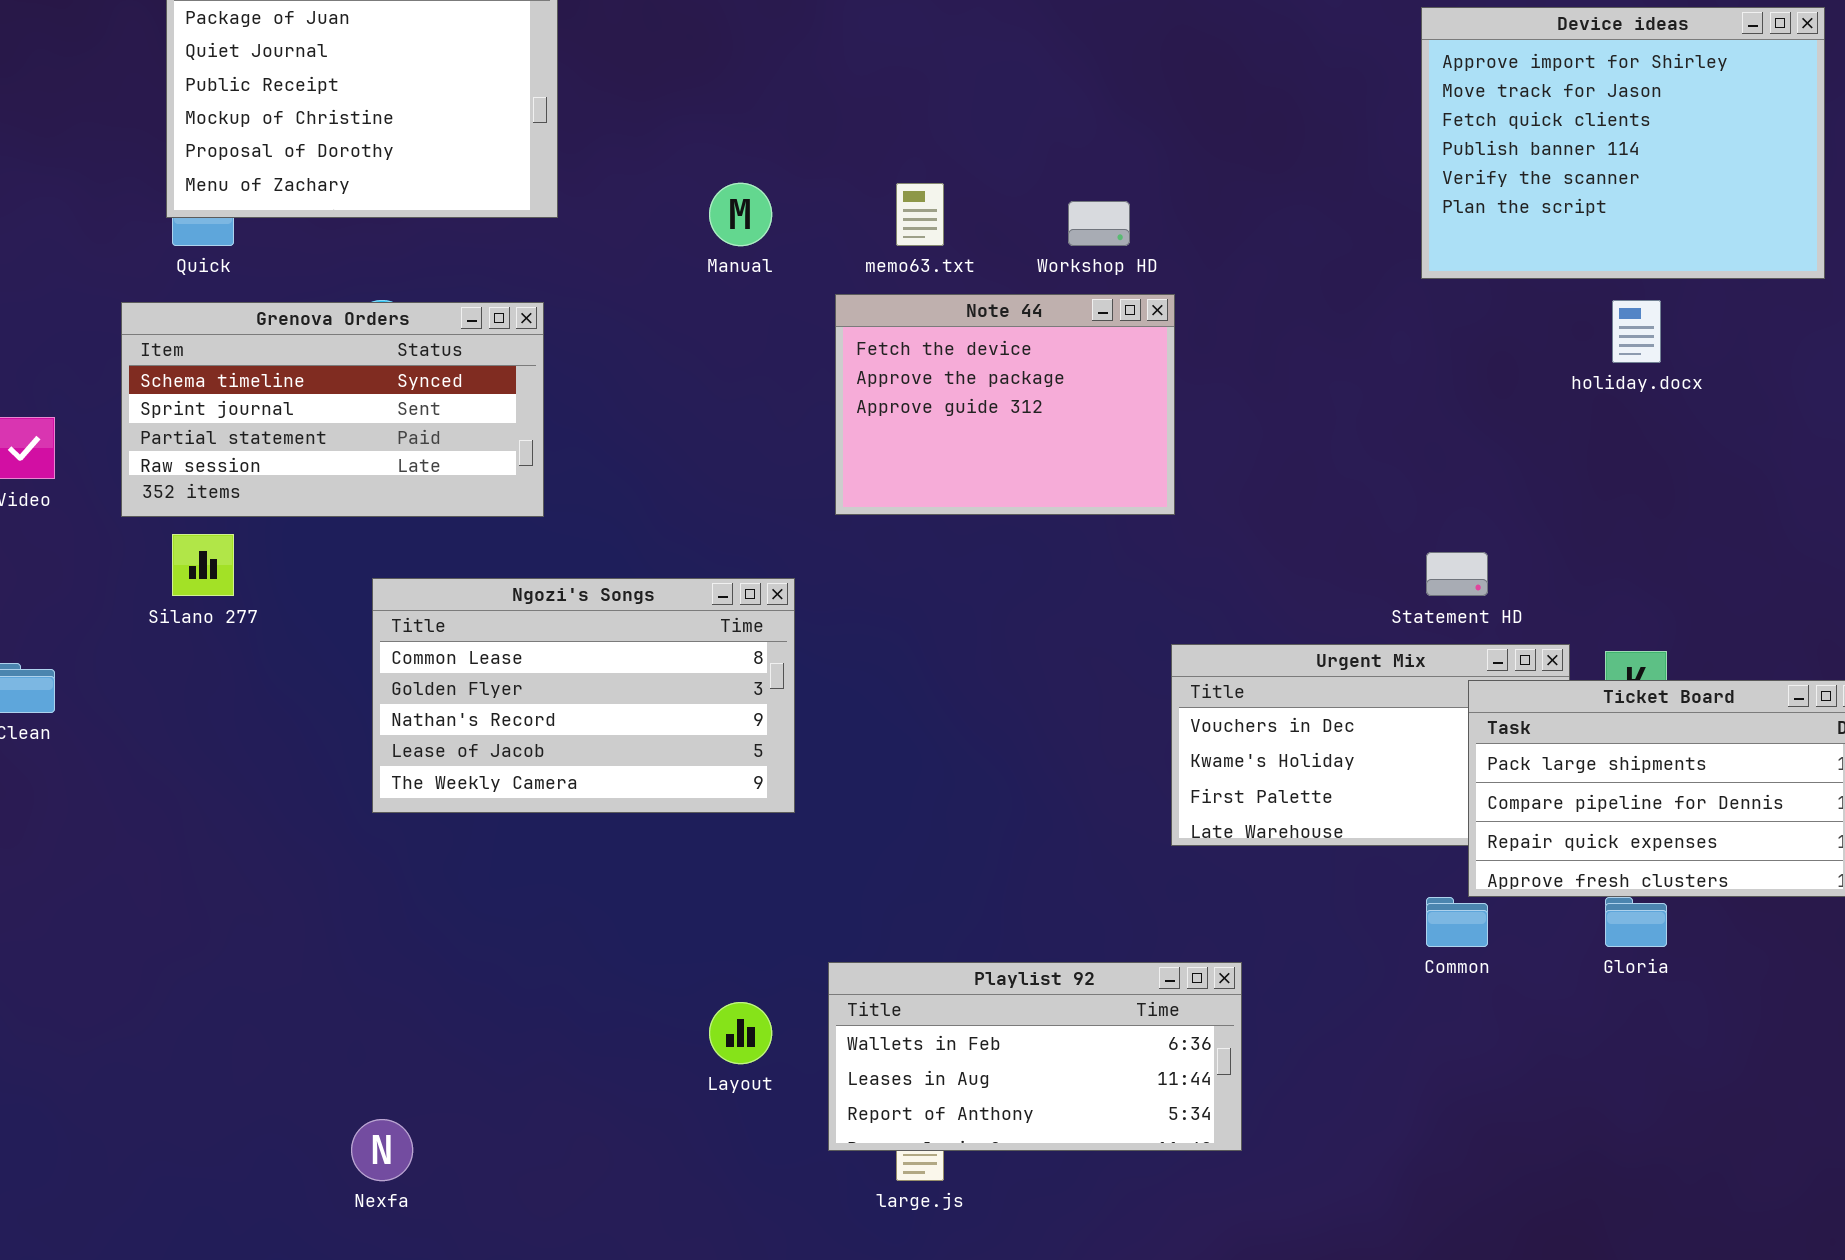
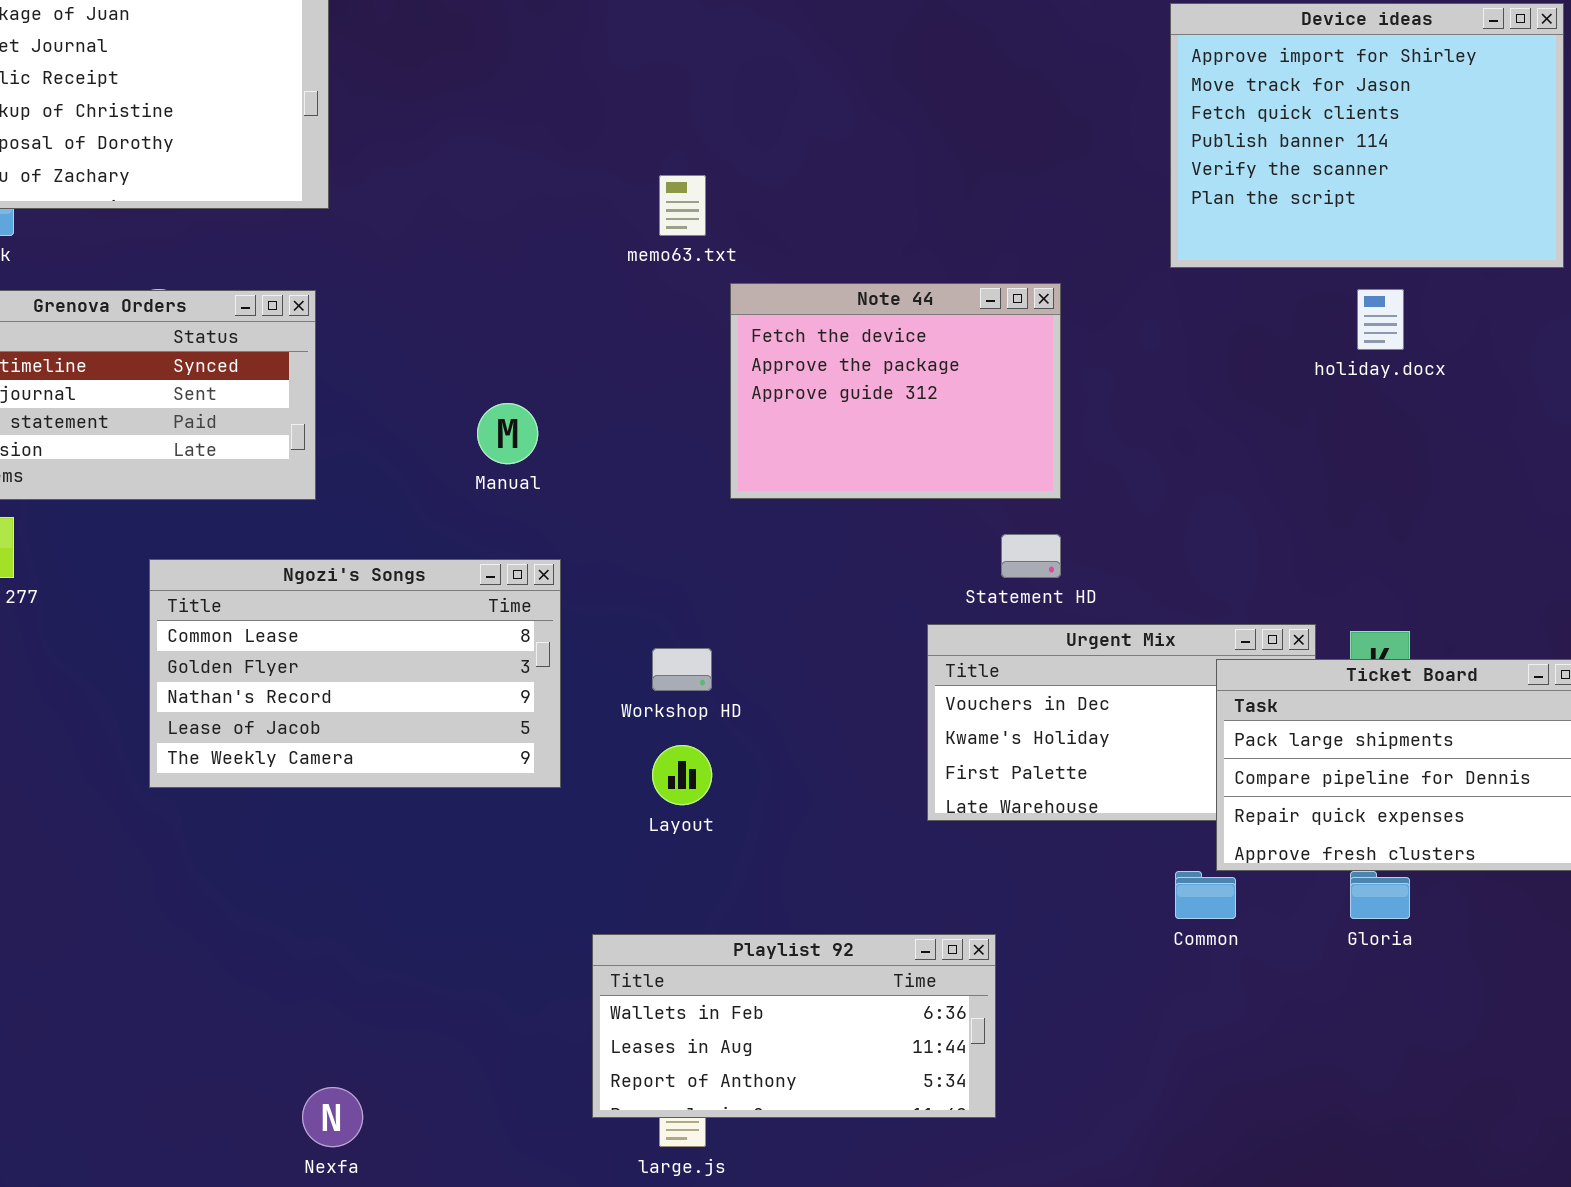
Manual: [709,183,772,246] -> [477,403,538,464], moved
Workshop HD: [1068,201,1130,246] -> [652,648,712,691], moved
Note 44: [835,294,1175,515] -> [730,283,1061,499], moved
Statement HD: [1426,552,1488,596] -> [1001,534,1061,578], moved
Layout: [709,1002,772,1064] -> [652,745,712,805], moved
Nexfa: [351,1119,413,1181] -> [302,1087,363,1147], moved

